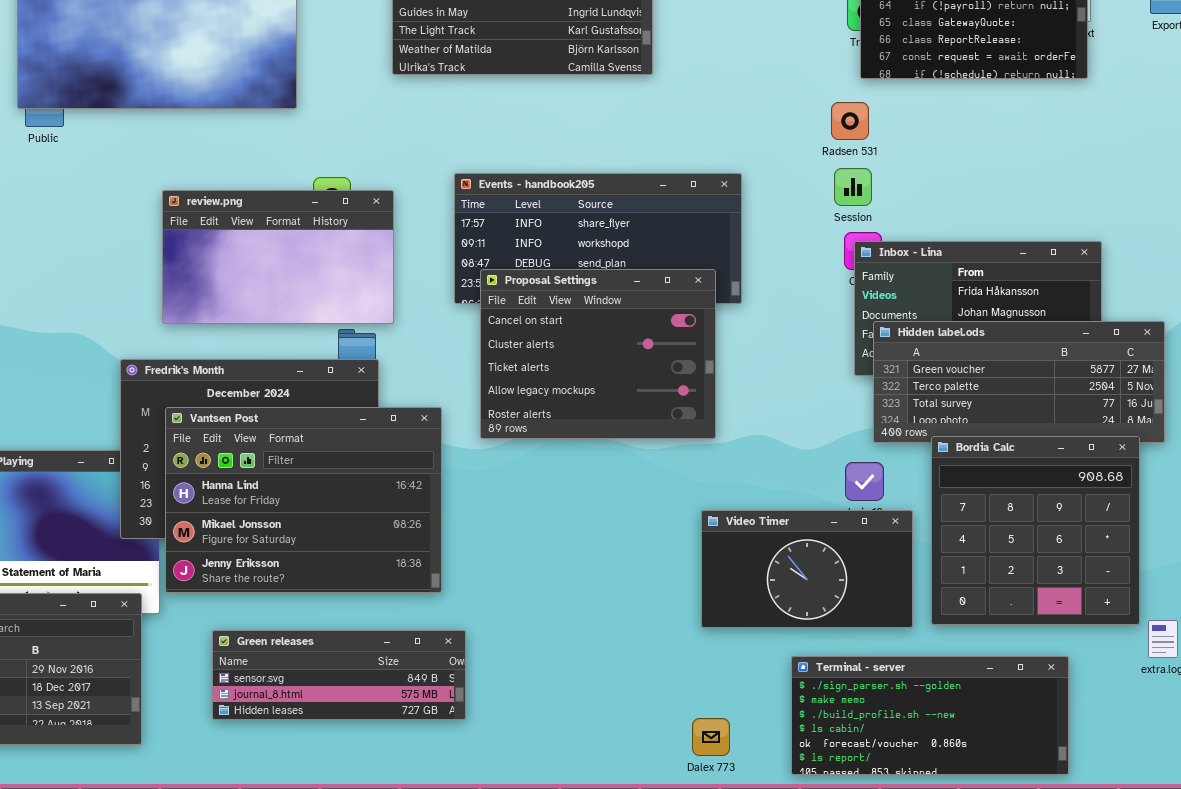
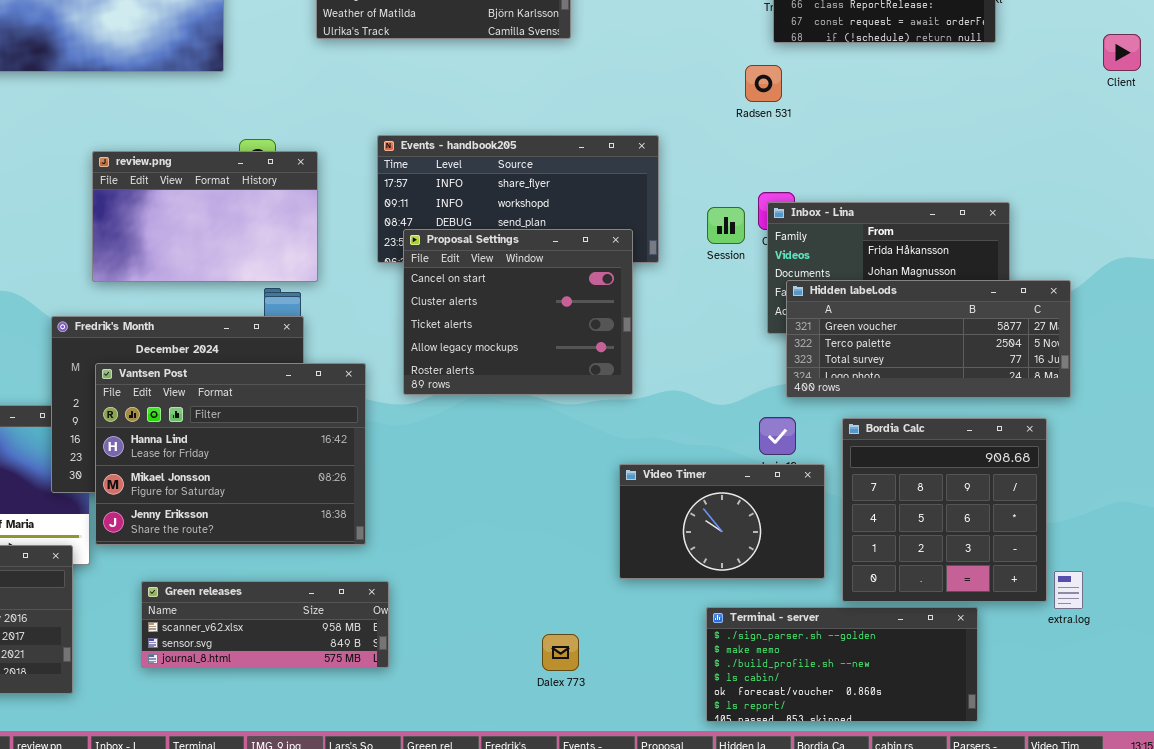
Session: [834,168,872,206] -> [707,207,745,244], moved
Bordia Calc: [931,436,1140,625] -> [842,418,1047,602], moved
Green releases: [212,630,466,720] -> [141,581,389,668], scrolled up 1 row
Dalex 773: [692,718,730,756] -> [542,634,579,671], moved

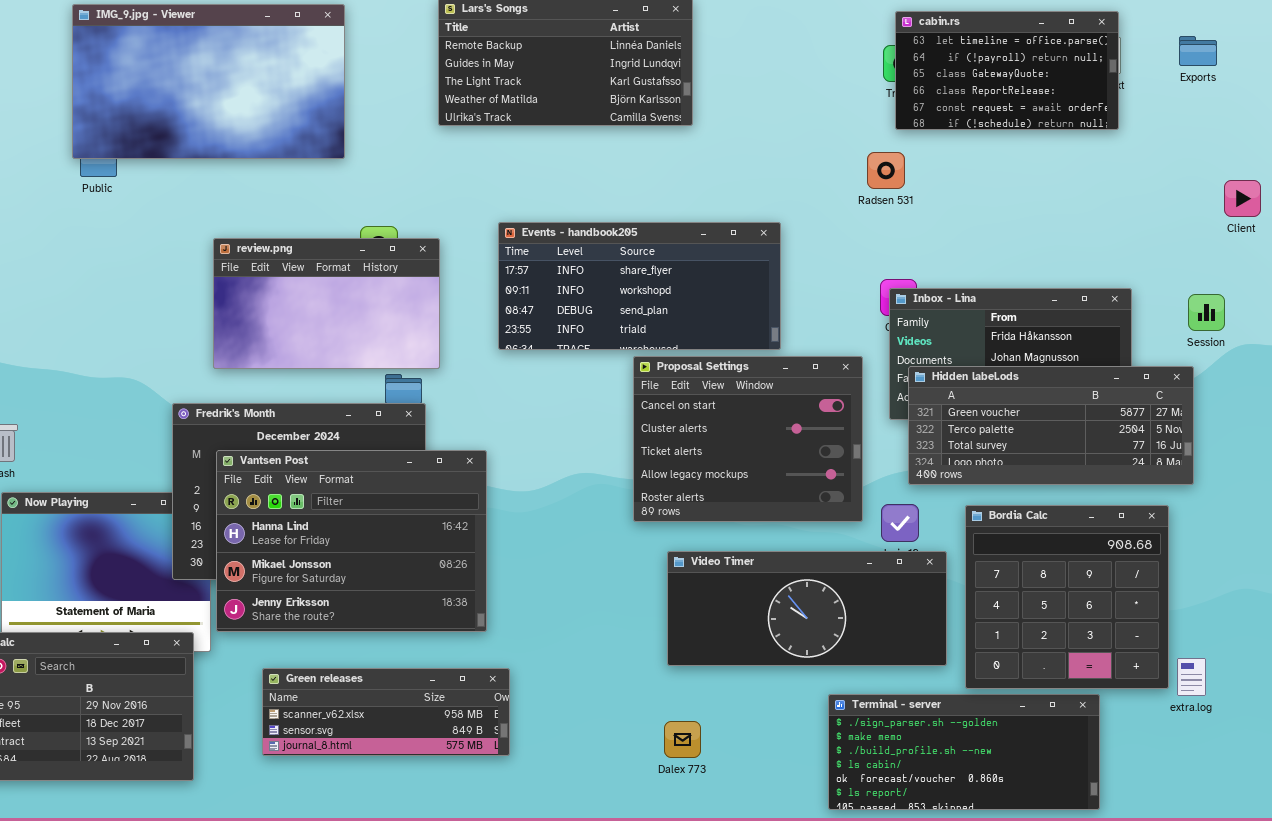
Client: [1103,34,1141,71] -> [1224,180,1261,217], moved
Session: [707,207,745,244] -> [1188,294,1225,331], moved
Proposal Settings: [403,229,633,395] -> [633,356,863,522], moved
Video Timer: [619,464,825,579] -> [667,551,947,666], resized

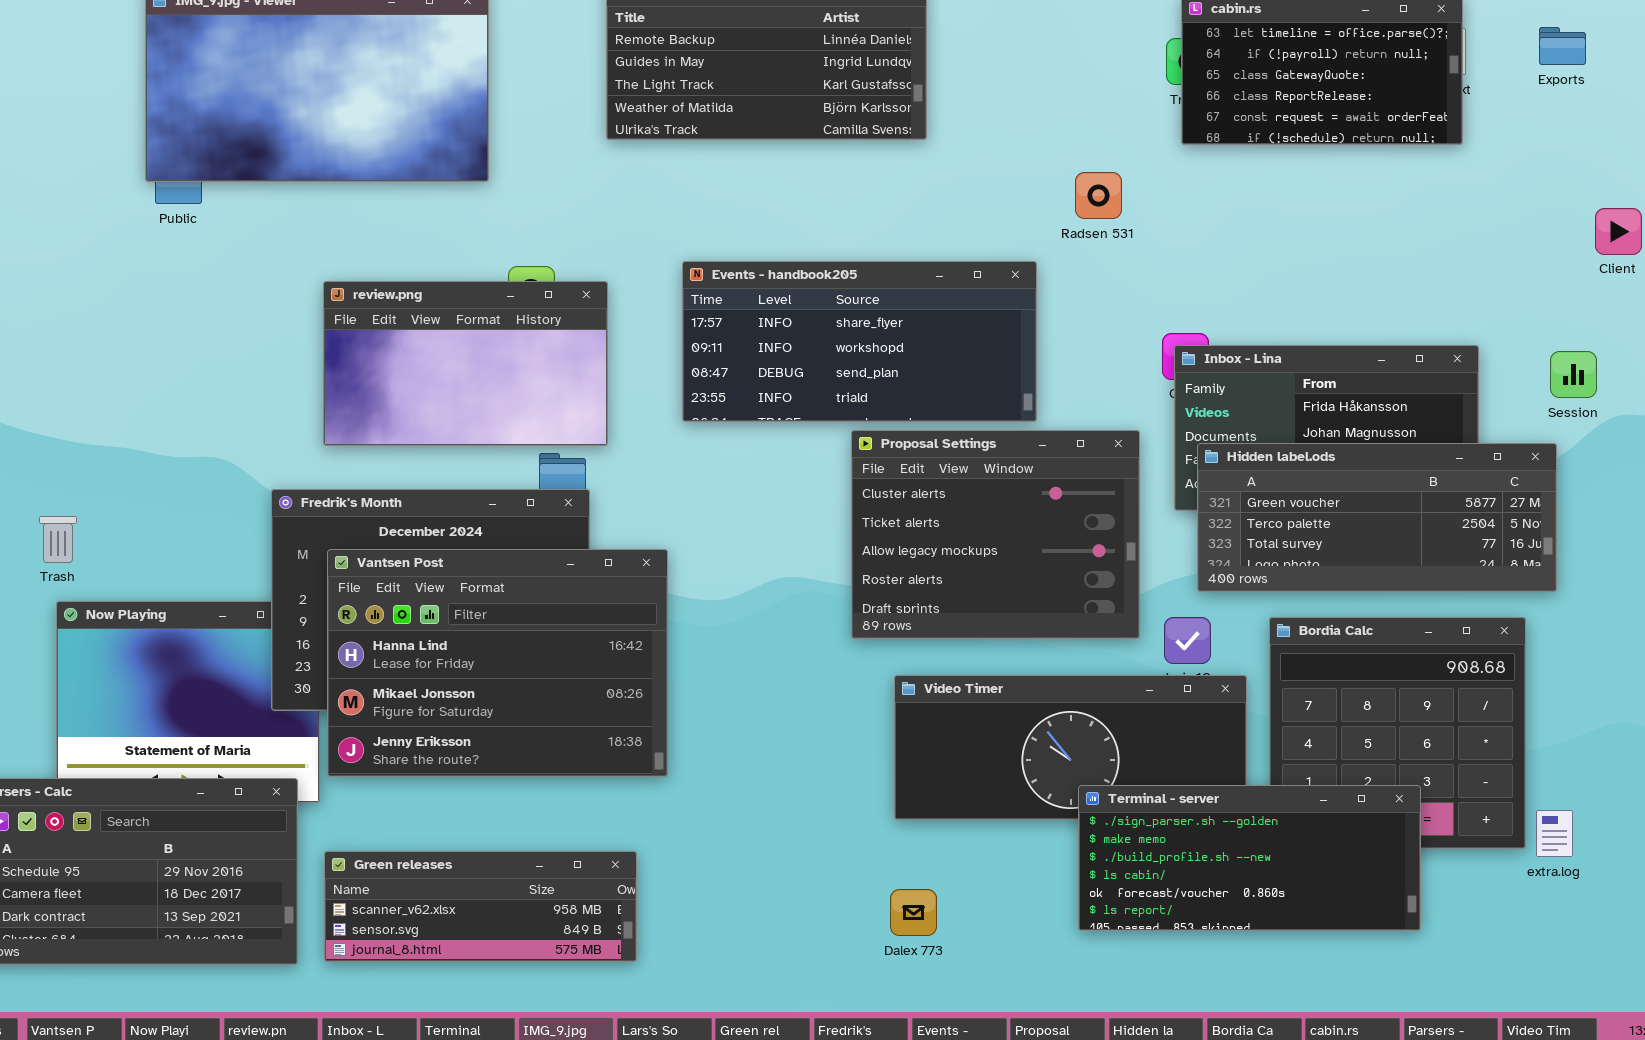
Radsen 531: [867,152,905,189] -> [1075,172,1122,219], moved
Proposal Settings: [633,356,863,522] -> [851,430,1140,639], scrolled down 1 row
Green releases: [262,668,510,756] -> [324,851,637,962], moved
Terminal - server: [828,694,1100,810] -> [1078,785,1421,931], moved

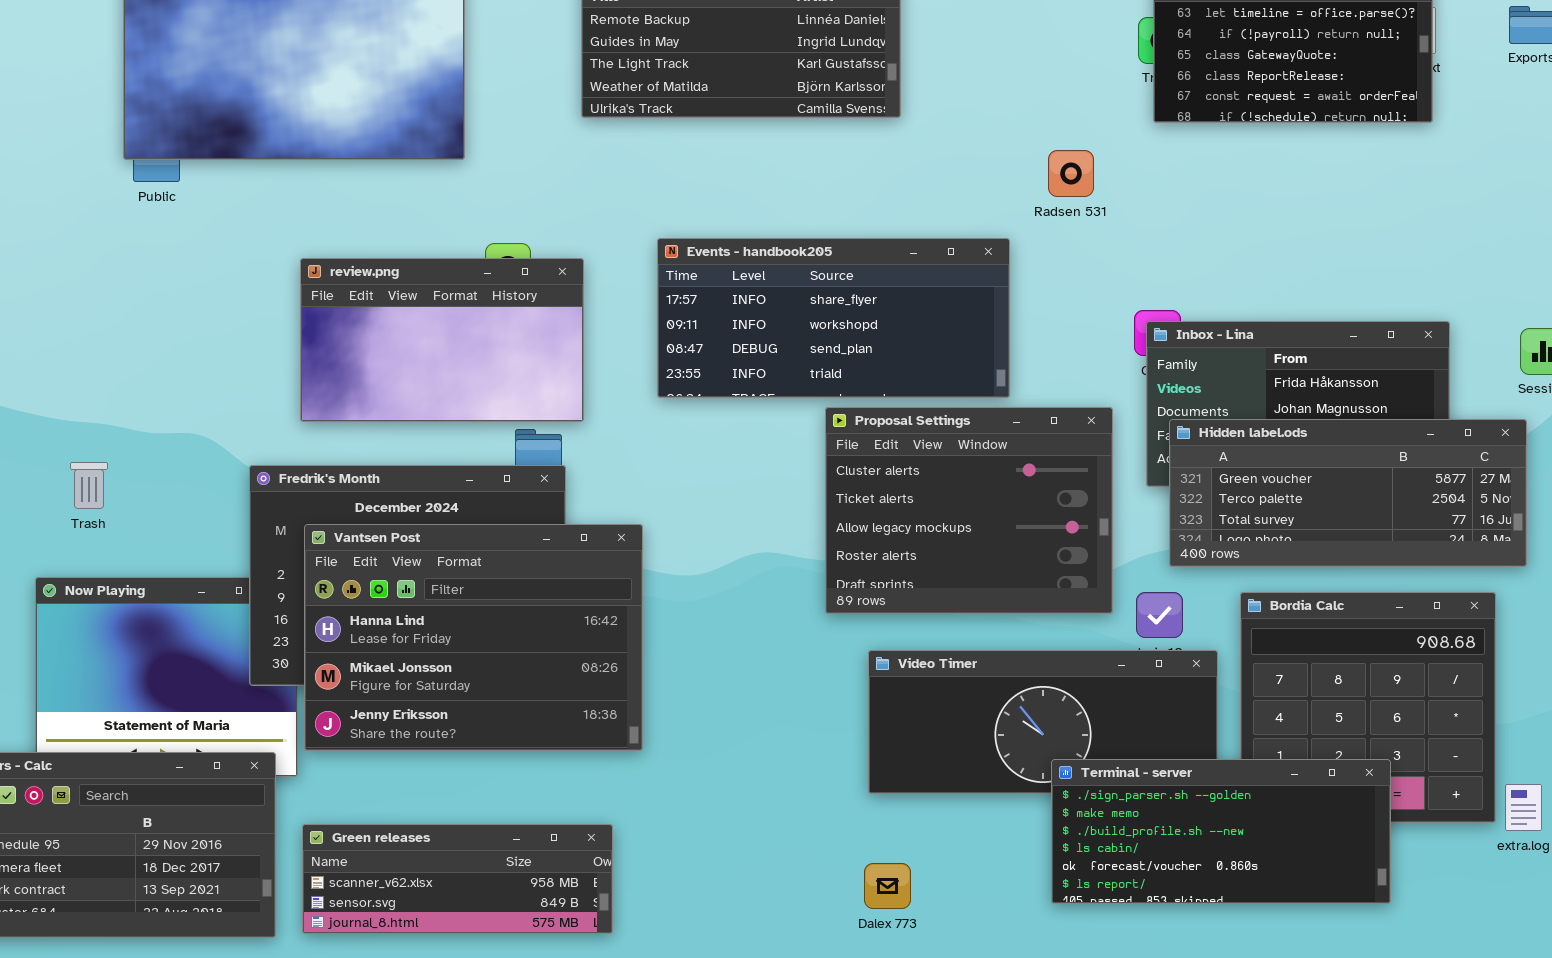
Trash: [39,516,77,563] -> [70,462,108,509], moved

